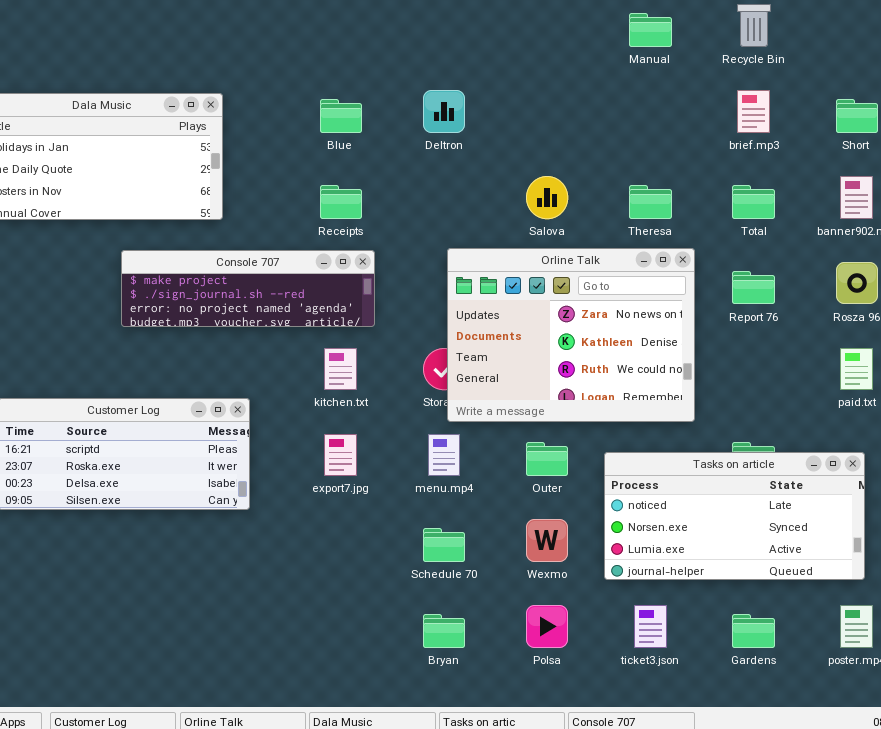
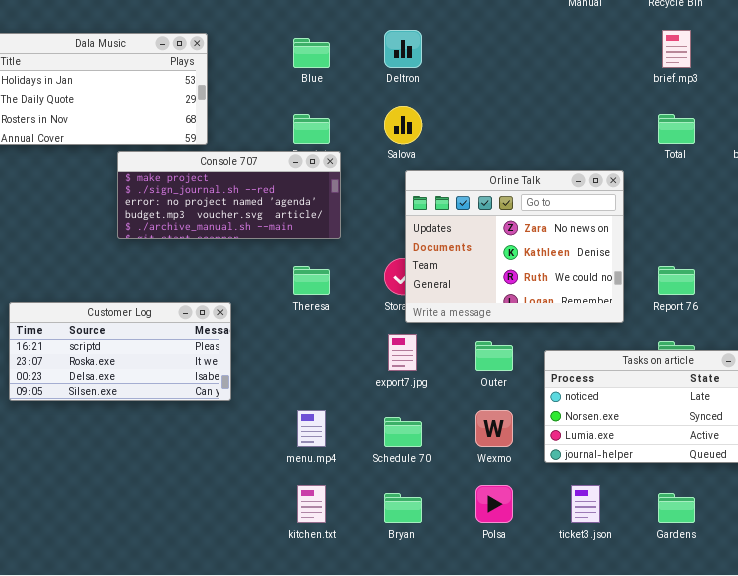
Salova: [526,176,568,219] -> [384,106,422,144], moved
Theresa: [629,185,672,219] -> [293,266,330,295], moved
Console 707: [121,250,375,327] -> [117,151,341,239], resized
Report 76: [732,271,775,304] -> [658,266,695,295], moved
kitchen.txt: [324,348,357,390] -> [297,485,326,523], moved
export7.jpg: [324,434,357,476] -> [388,334,417,371], moved
menu.mp4: [428,434,460,476] -> [297,410,326,447], moved

